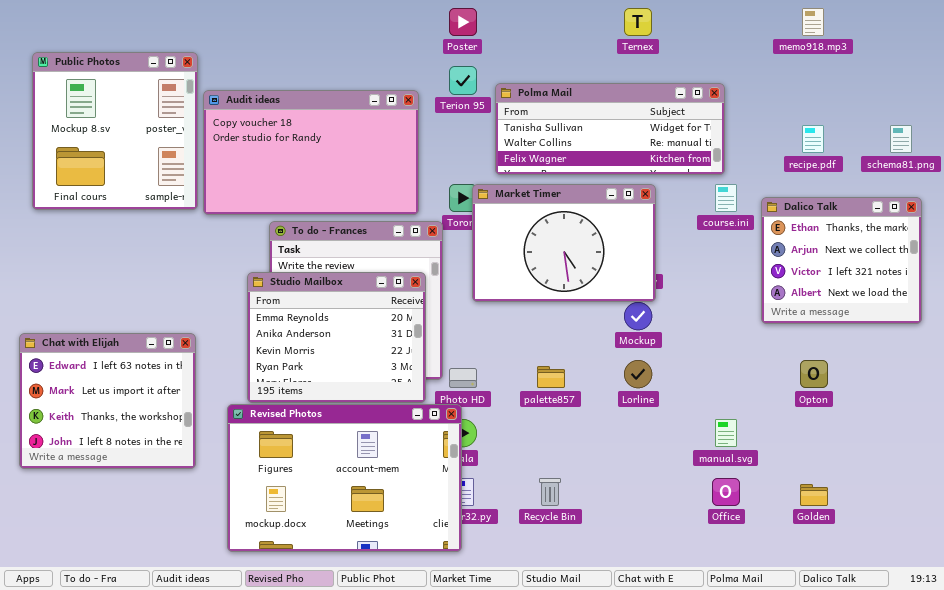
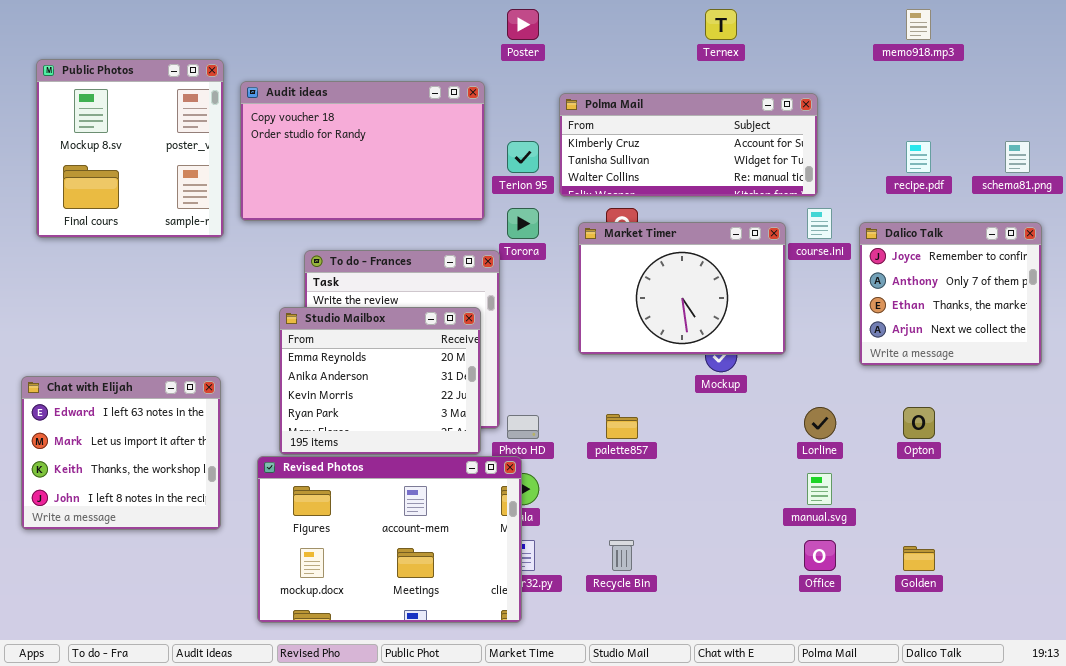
Terion 95: [449,66,477,95] -> [507,141,539,173], moved
Polma Mail: [495,83,725,175] -> [559,93,818,197], scrolled up 1 row
Audit ideas: [203,90,419,215] -> [240,81,485,221], moved
Market Timer: [472,184,656,302] -> [578,222,786,355], moved
Dalico Talk: [761,197,922,324] -> [859,222,1042,366], scrolled up 2 rows
Lorline: [624,360,652,388] -> [804,407,836,439], moved

